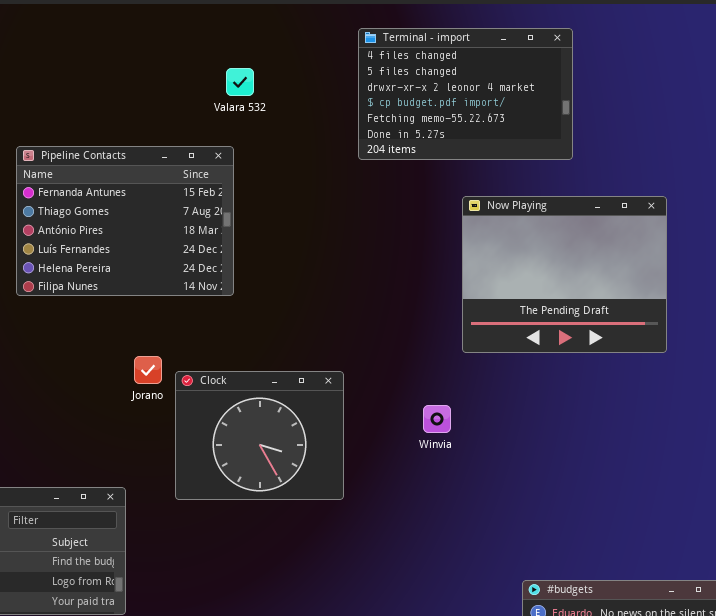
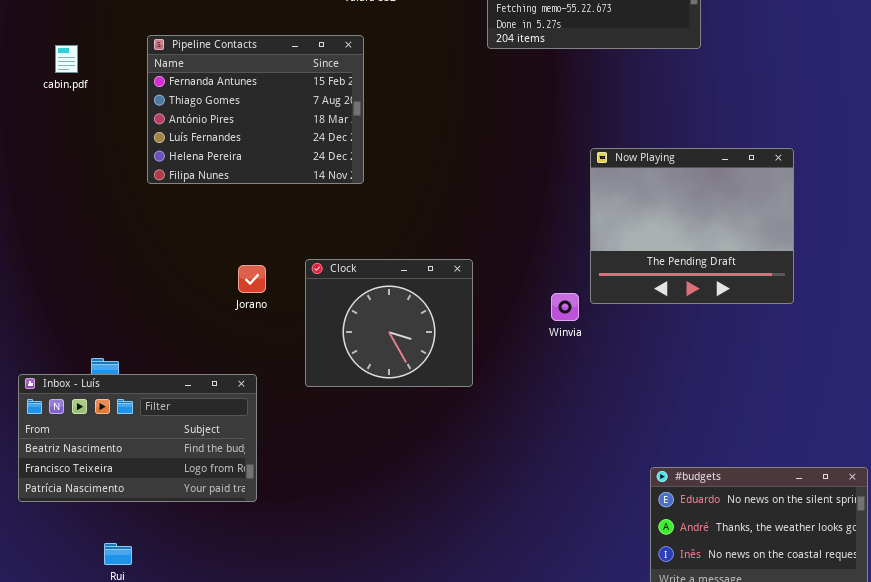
Now Playing: [462,196,667,353] -> [590,148,794,304], moved
Jorano: [134,356,162,384] -> [238,265,266,293], moved

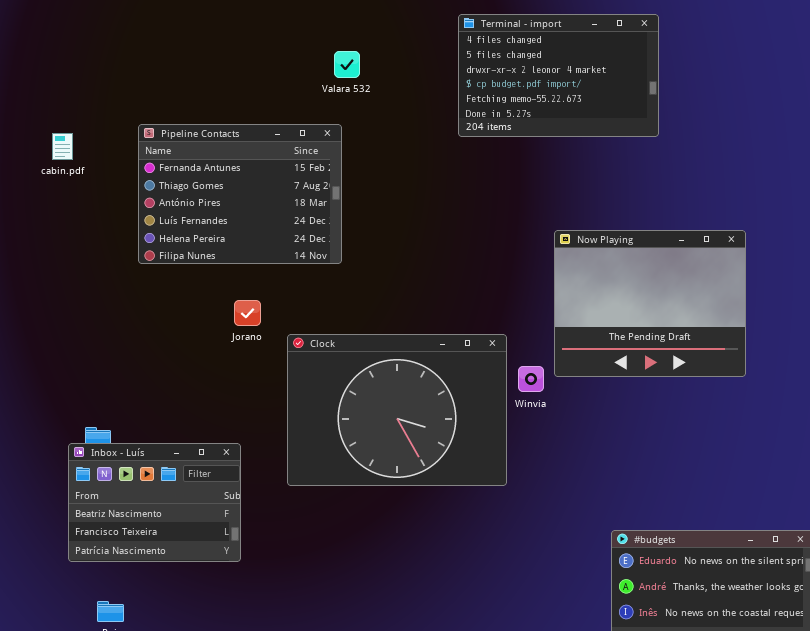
Clock: [305,259,473,387] -> [287,334,507,486], resized
Jorano: [238,265,266,293] -> [234,300,261,326], moved
Inbox - Luís: [18,374,257,502] -> [68,443,241,562], resized

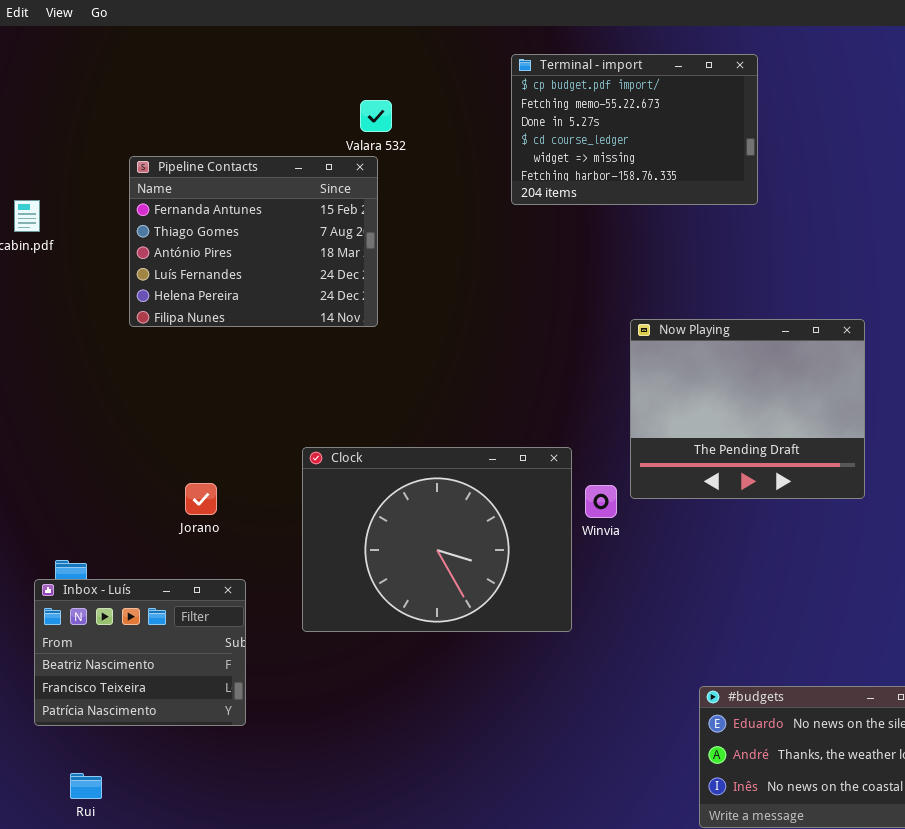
Terminal - import: [458,14,659,137] -> [511,54,758,205], scrolled down 3 rows
Pipeline Contacts: [138,124,342,264] -> [129,156,378,327], moved
Jorano: [234,300,261,326] -> [185,483,217,515], moved

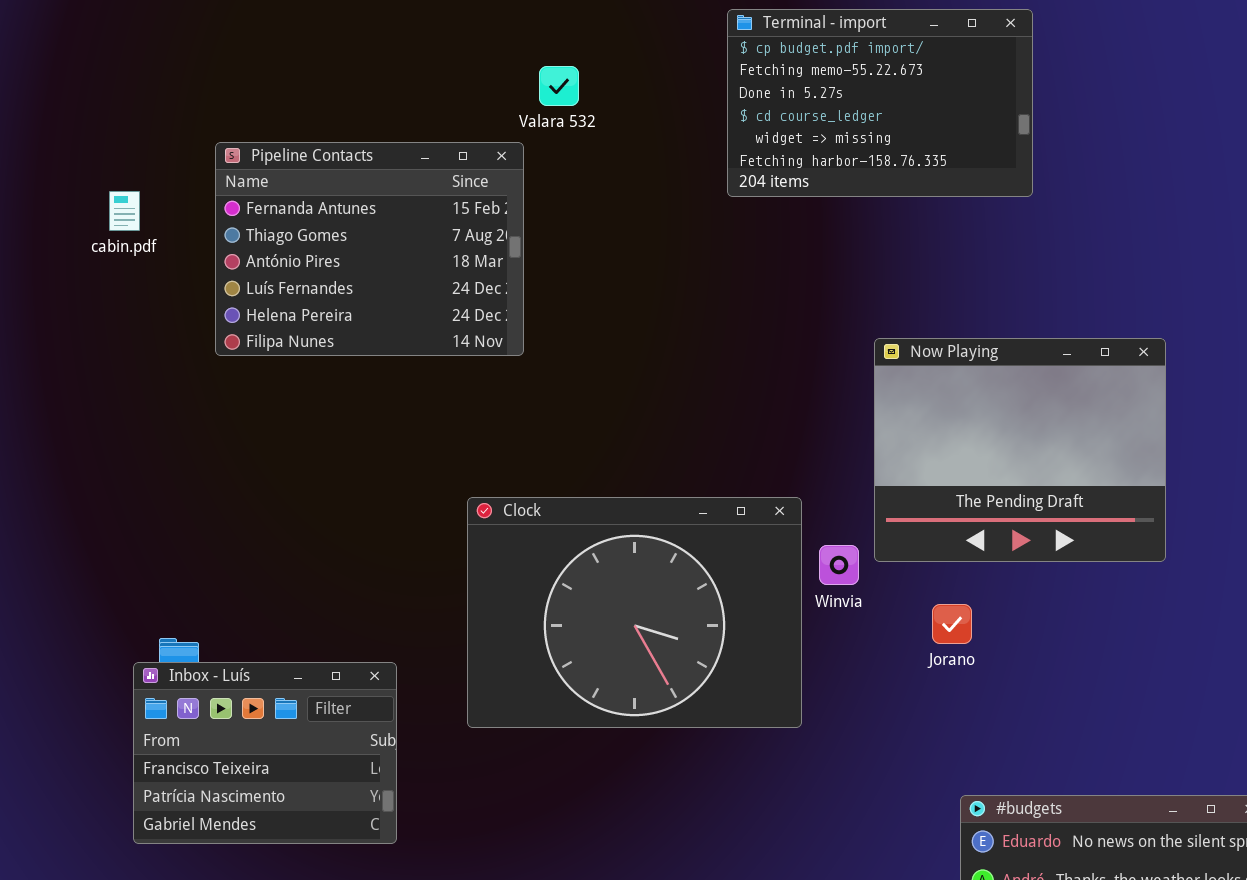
Pipeline Contacts: [129,156,378,327] -> [215,142,524,356], moved
Jorano: [185,483,217,515] -> [932,604,972,644], moved
Inbox - Luís: [34,579,246,726] -> [133,662,397,844], scrolled down 1 row

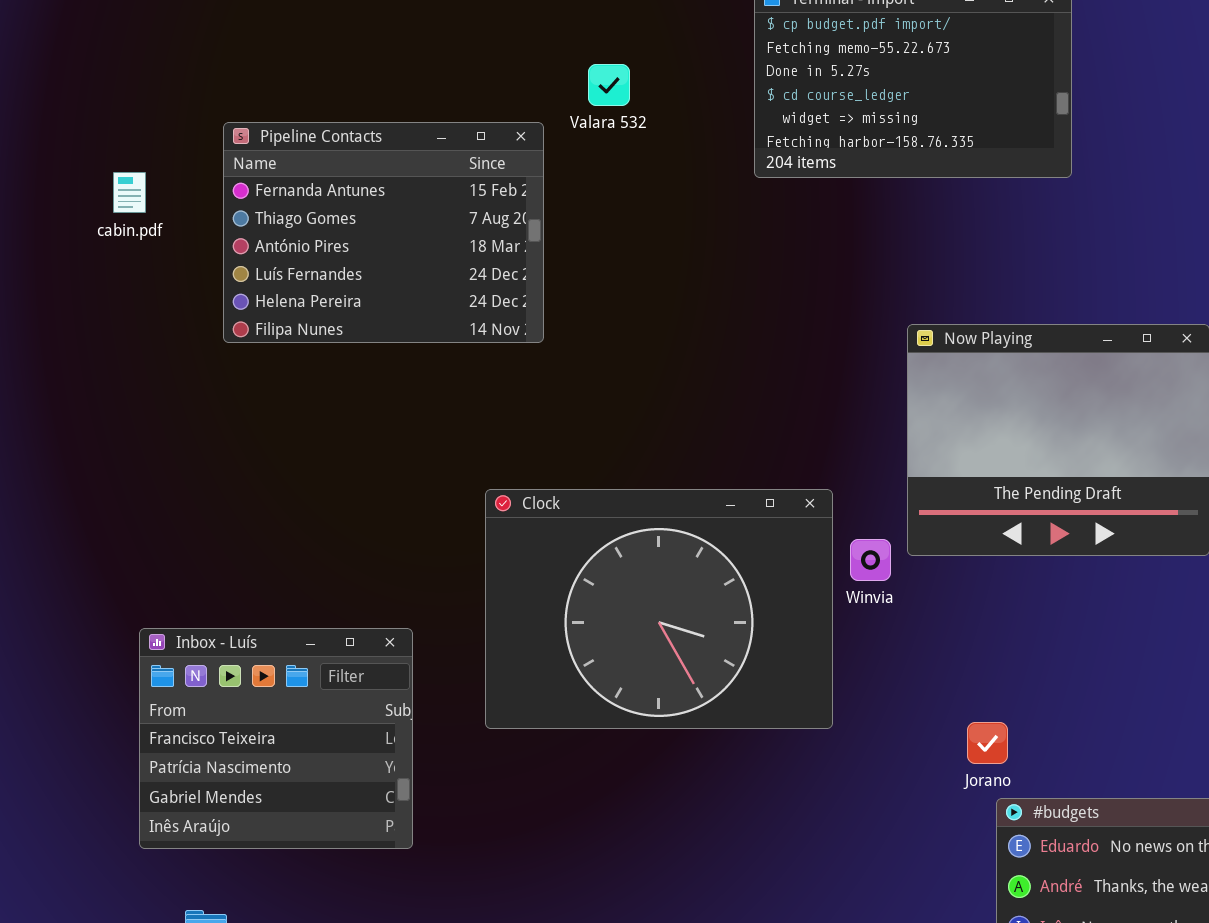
Valara 532: [539,66,579,106] -> [588,64,630,106], moved
Jorano: [932,604,972,644] -> [967,722,1008,764], moved
Inbox - Luís: [133,662,397,844] -> [139,628,413,849], resized

